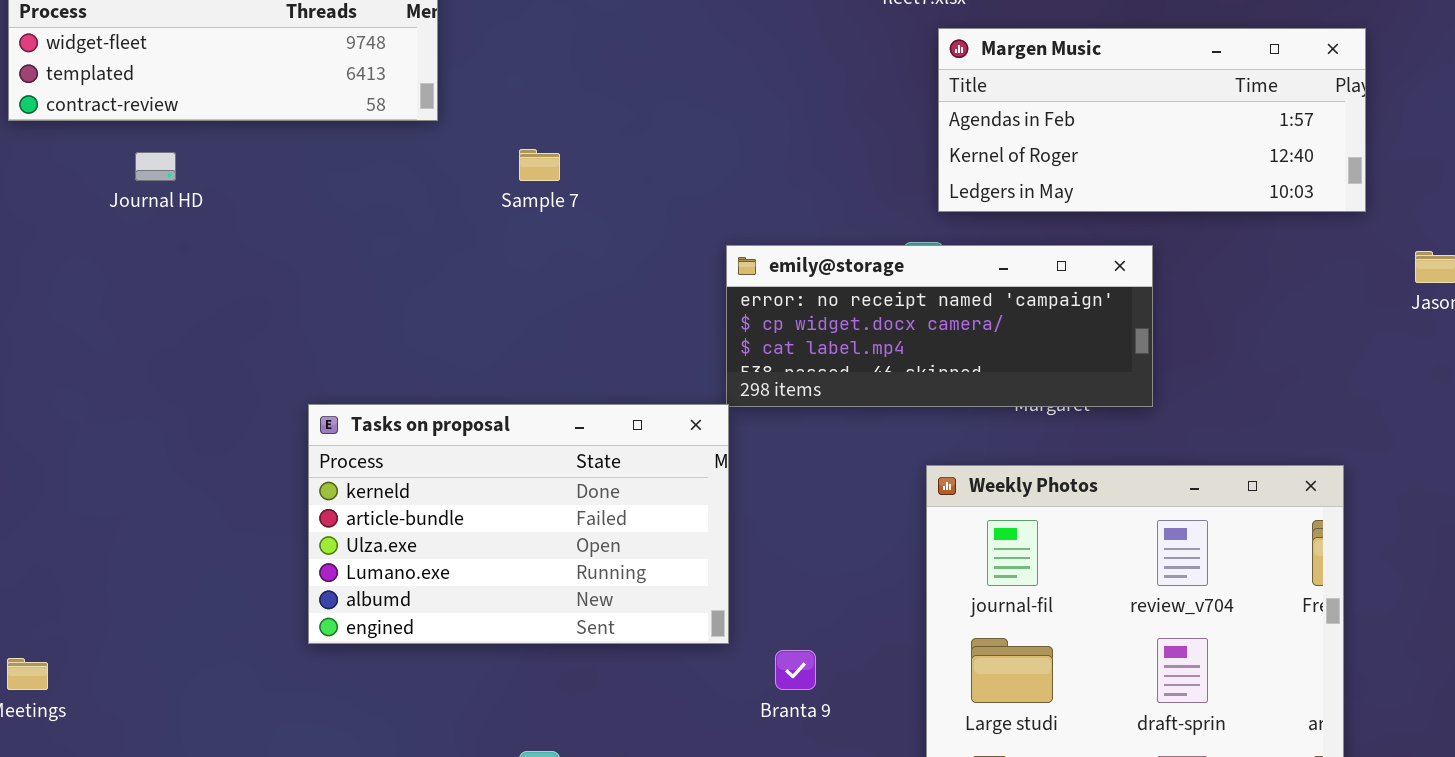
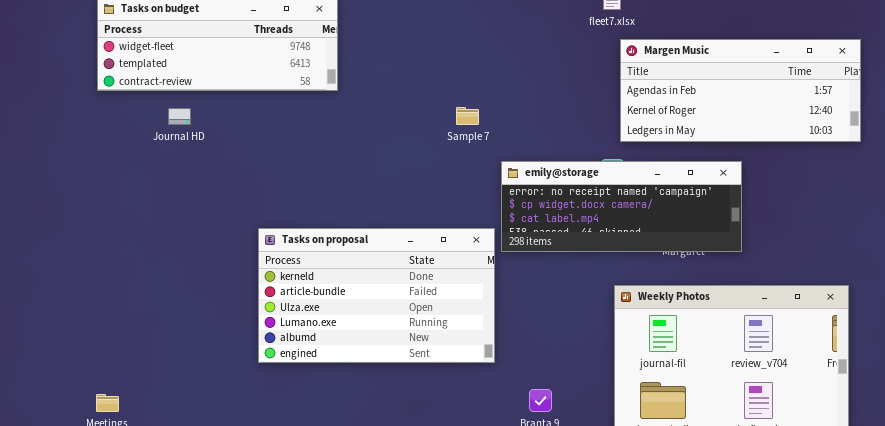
Sample 7: [519,149,560,181] -> [456,107,479,125], moved
Tasks on proposal: [308,404,729,644] -> [258,228,495,363], moved

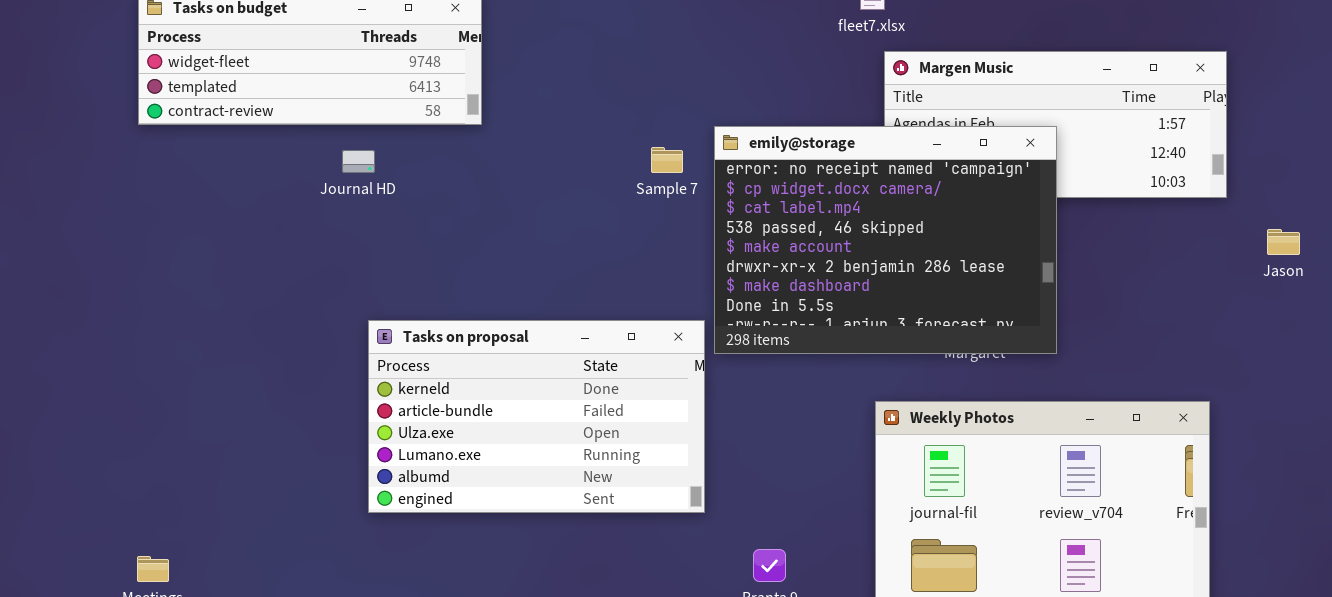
Journal HD: [168,108,191,125] -> [342,150,375,173], moved
emily@storage: [501,161,742,252] -> [714,126,1057,354], resized

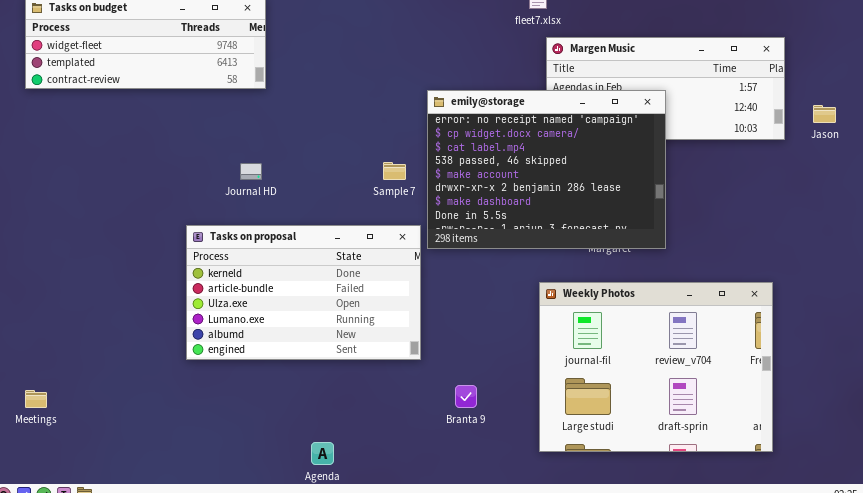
Sample 7: [651,147,683,173] -> [383,162,406,180], moved
Journal HD: [342,150,375,173] -> [240,163,262,180], moved
Jason: [1267,229,1300,255] -> [813,105,836,123], moved

